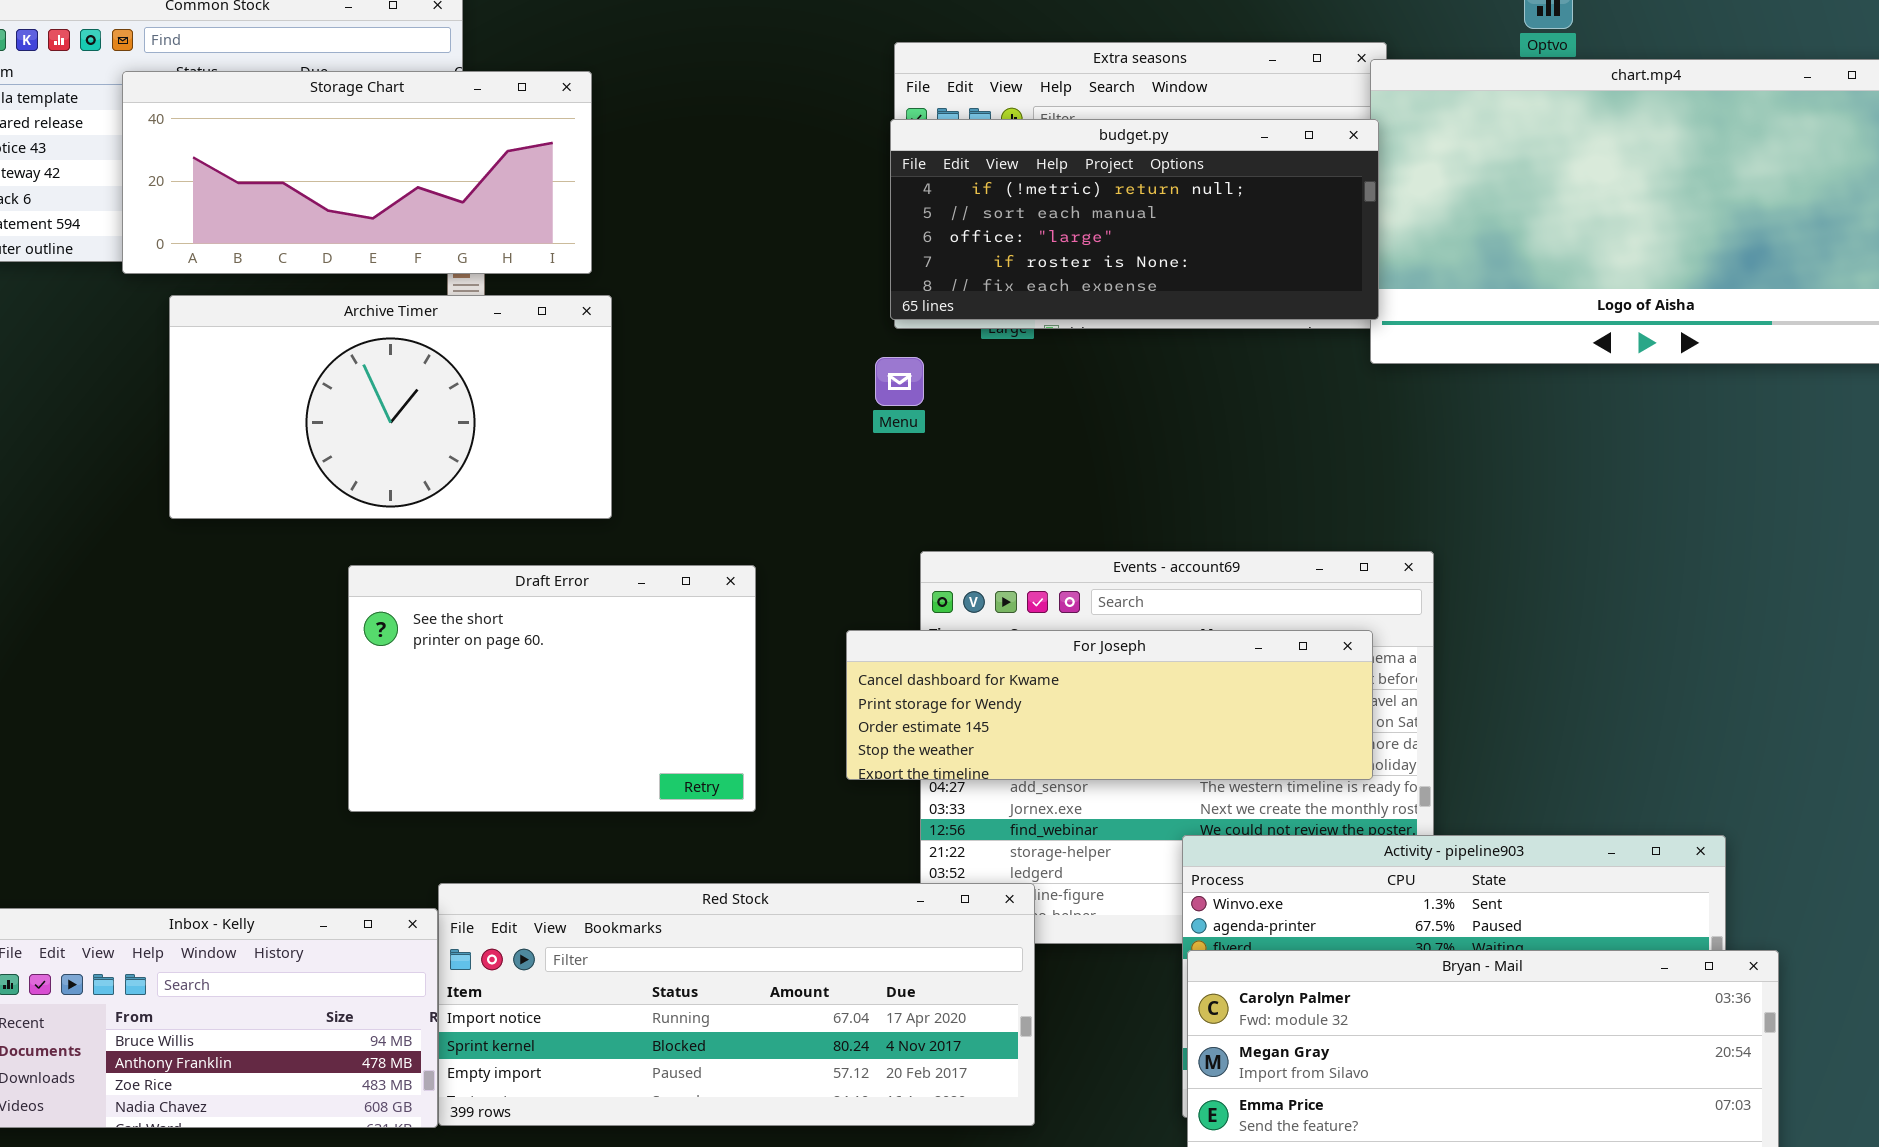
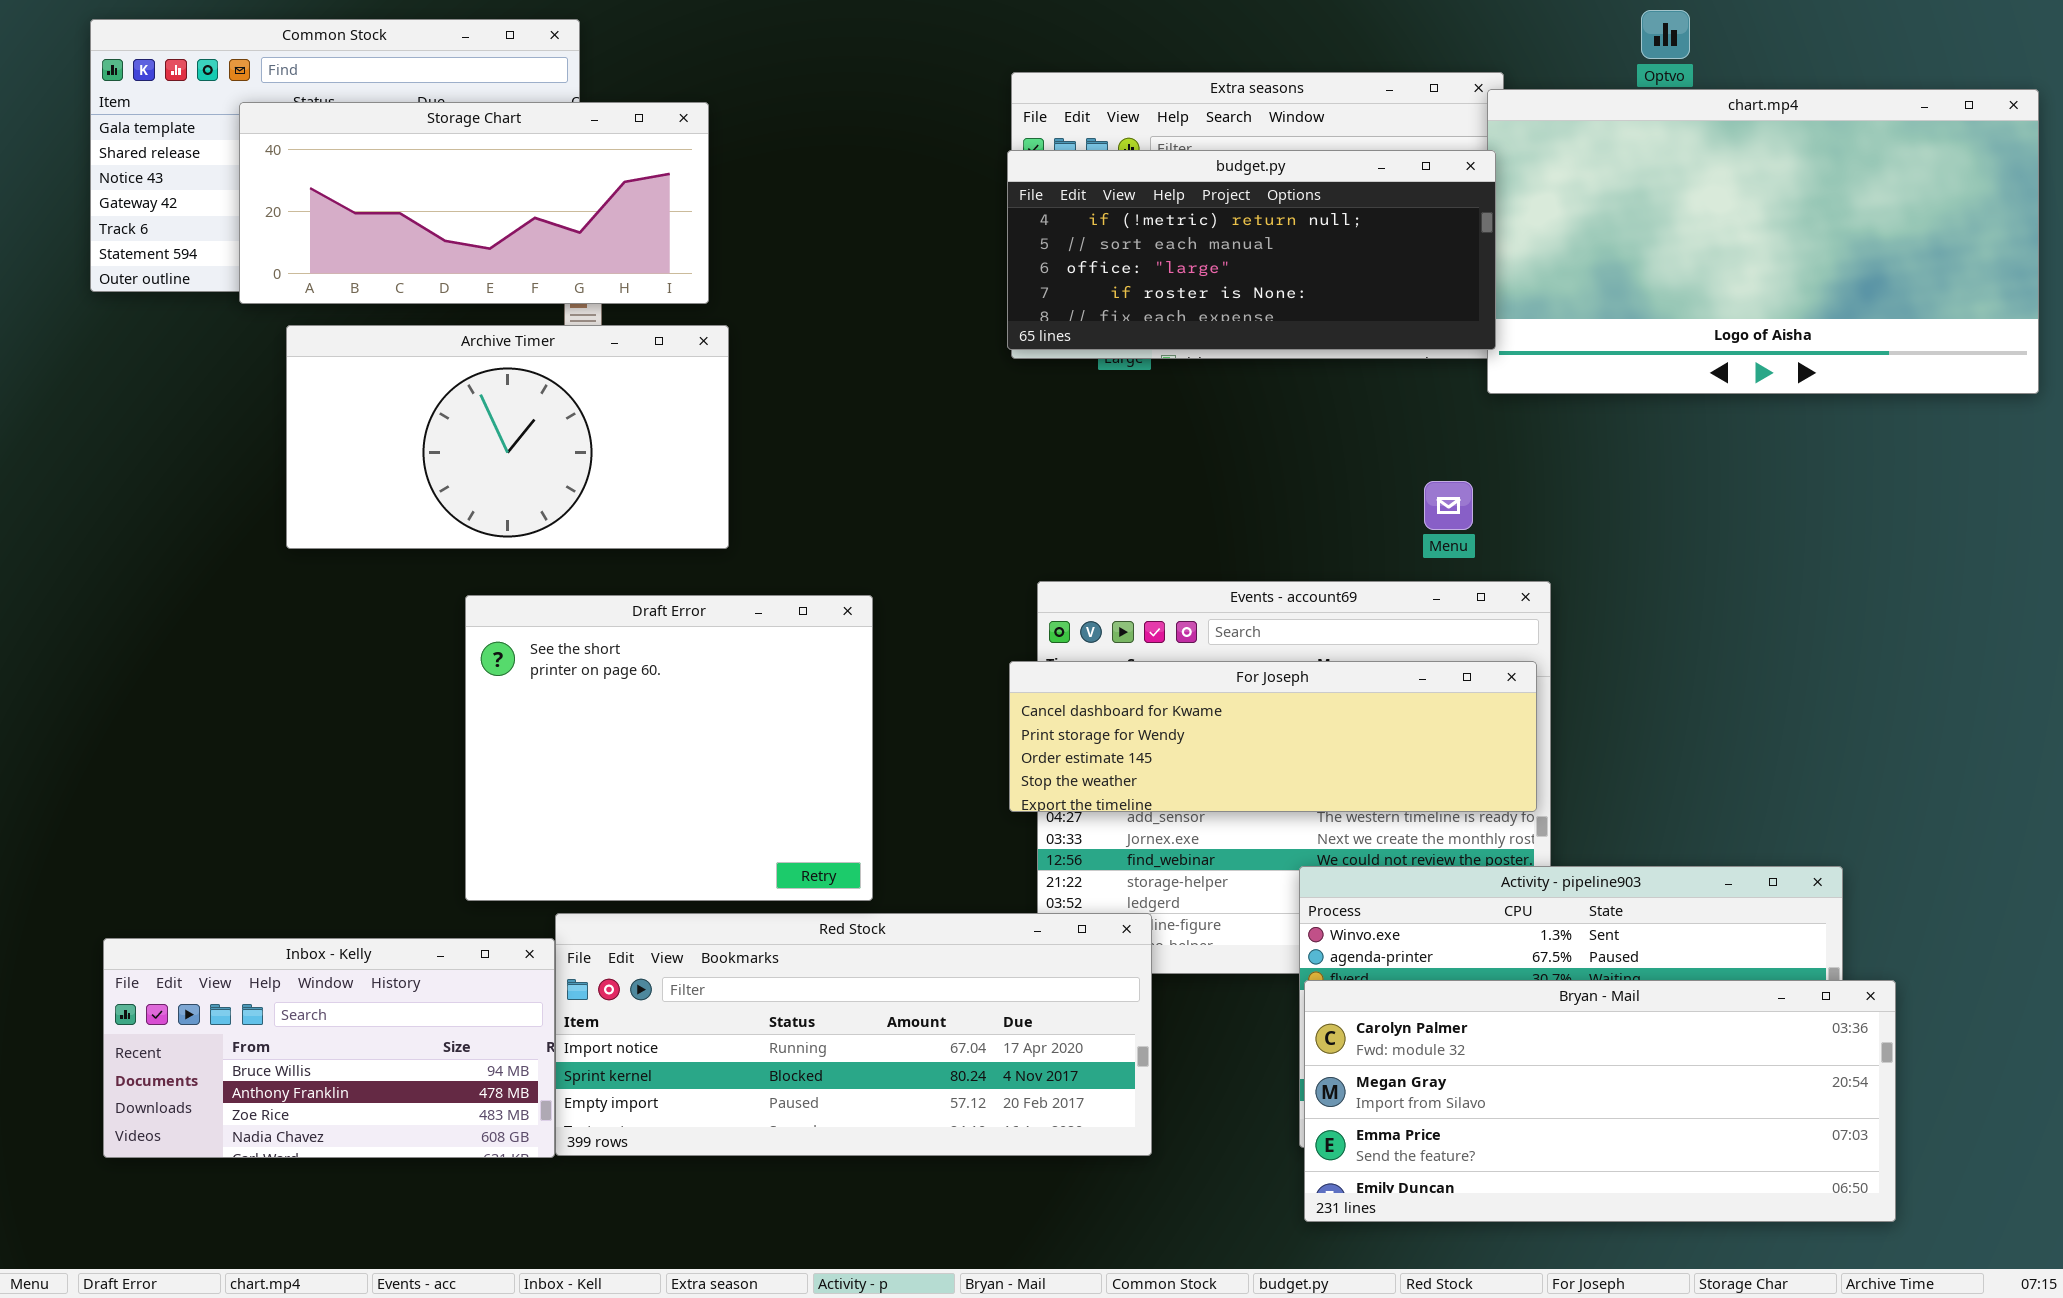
Menu: [875,357,924,406] -> [1424,481,1473,530], moved
Draft Error: [348,565,756,812] -> [465,595,873,901], resized
For Joseph: [846,630,1373,780] -> [1009,661,1537,812], moved

